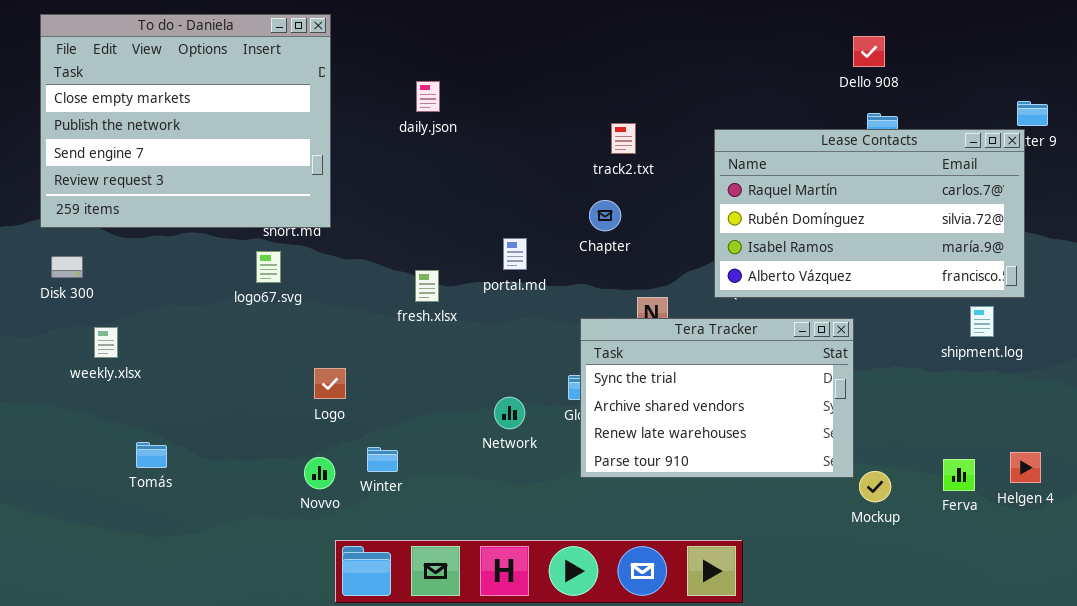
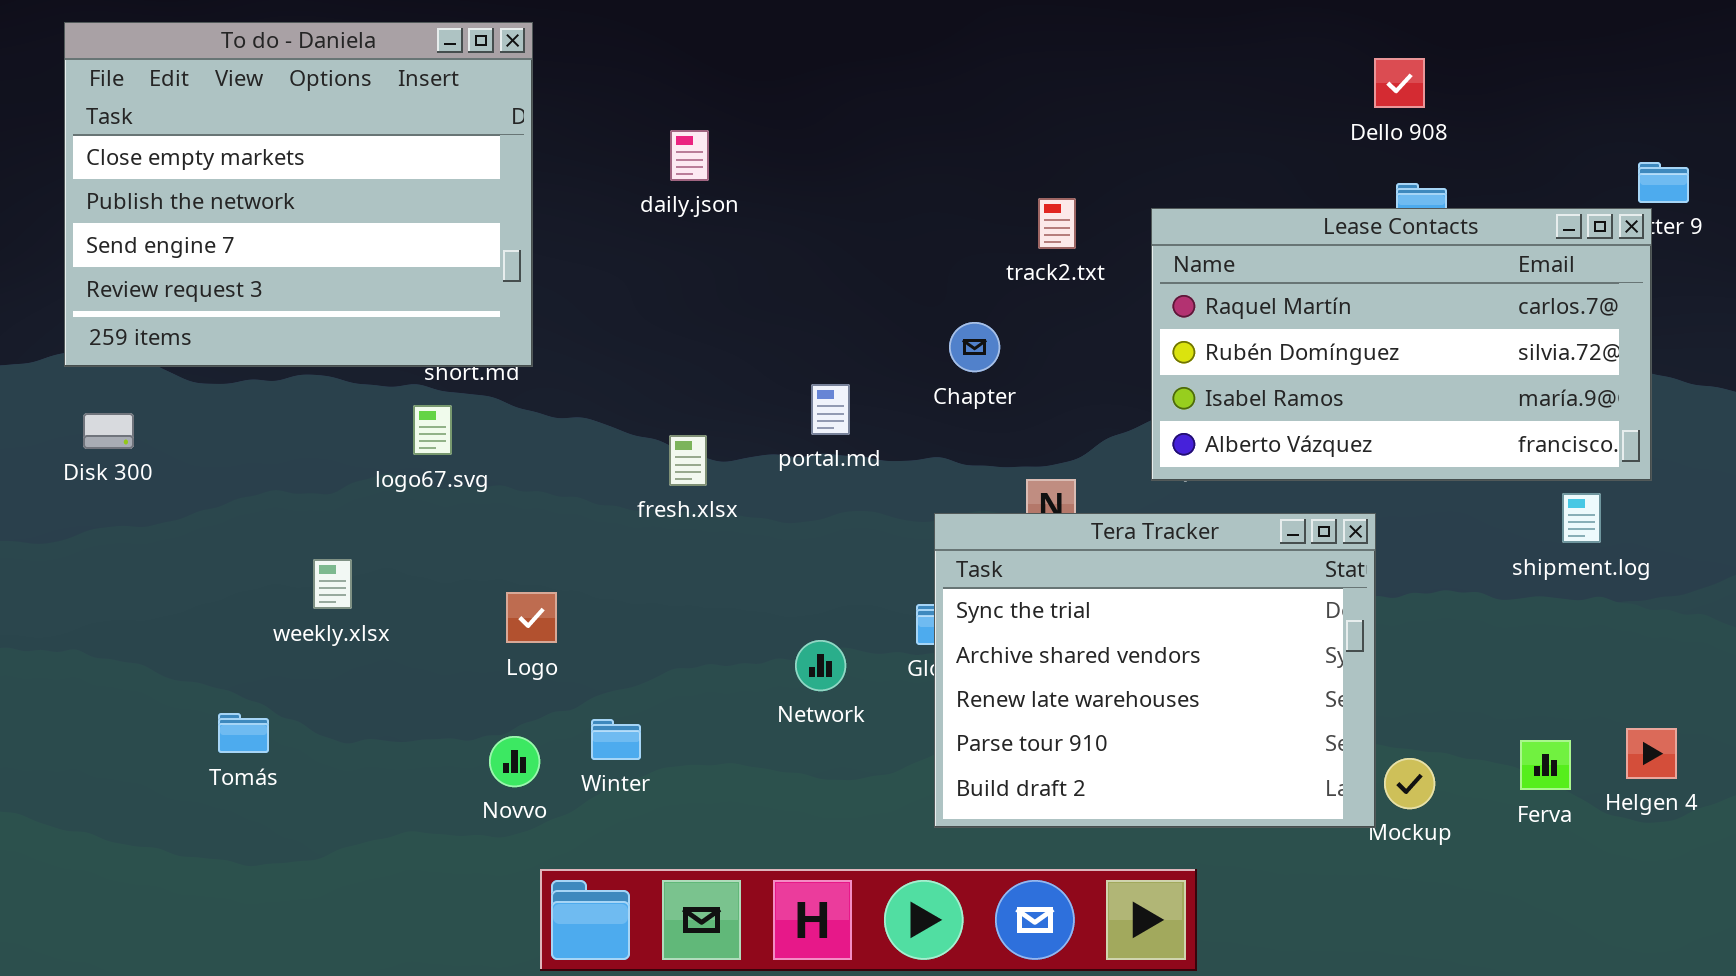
track2.txt: [611,123,636,154] -> [1038,198,1076,249], moved
Tera Tracker: [580,318,854,478] -> [934,513,1376,828], resized
weekly.xlsx: [94,327,118,358] -> [313,559,352,609], moved

